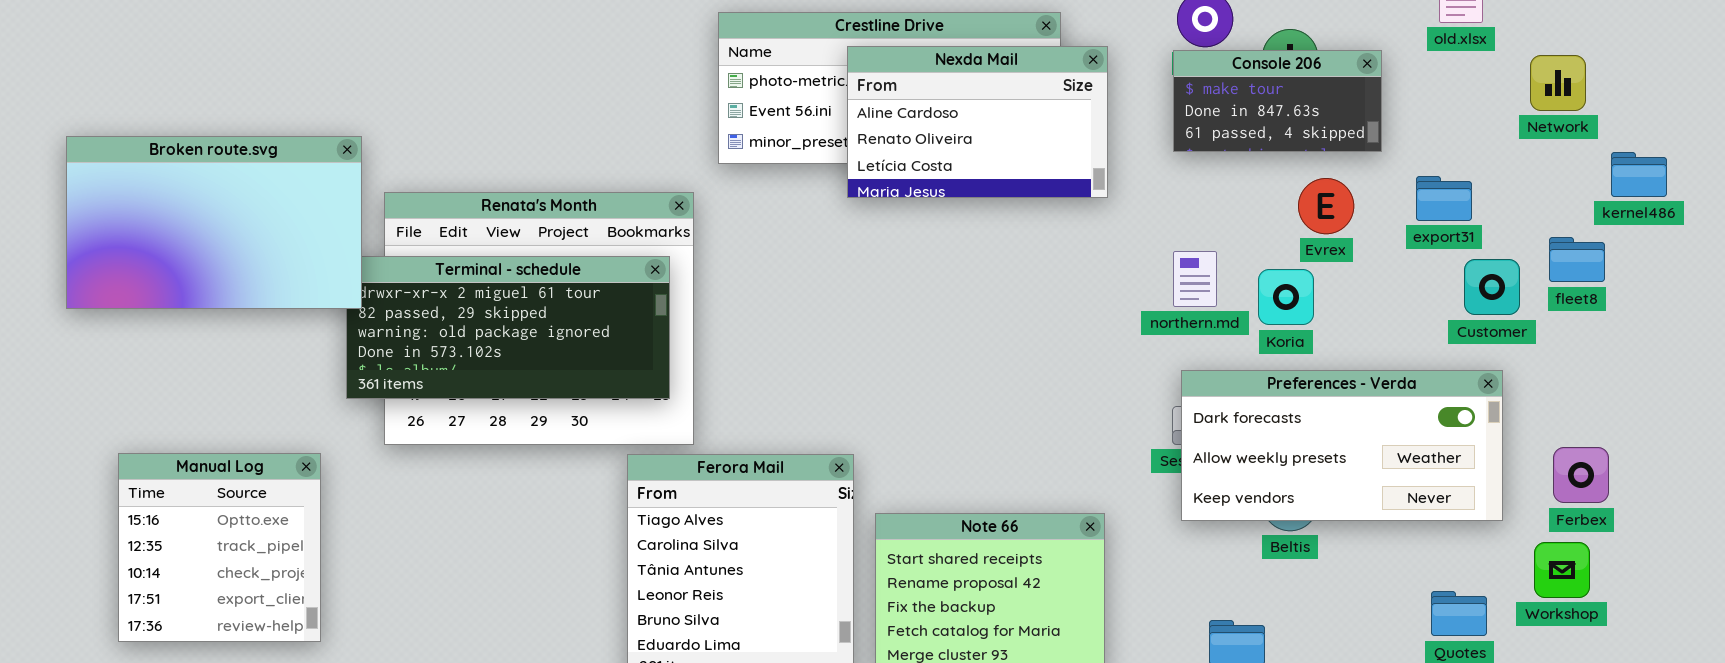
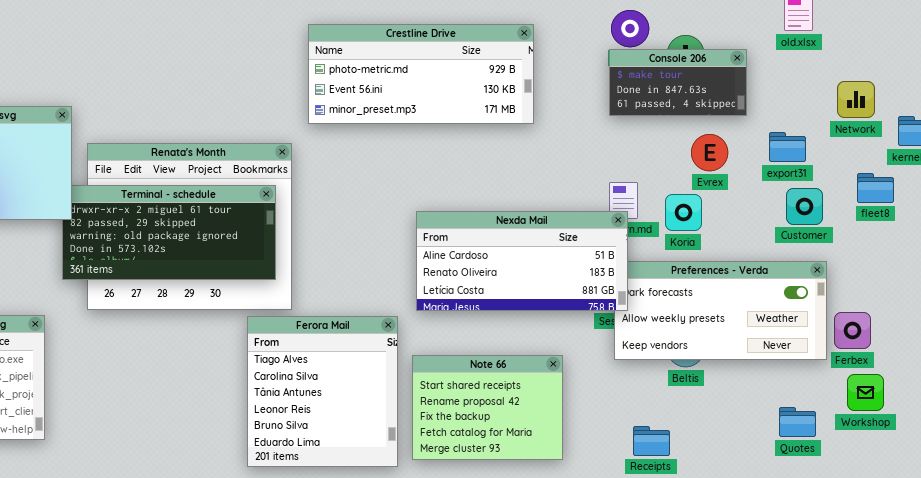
Nexda Mail: [847,46,1108,198] -> [416,211,628,311], moved, resized
Network: [1530,55,1586,111] -> [837,81,875,118], moved
Customer: [1464,259,1520,315] -> [786,188,823,225], moved
Ferbex: [1553,447,1609,503] -> [834,312,871,349], moved

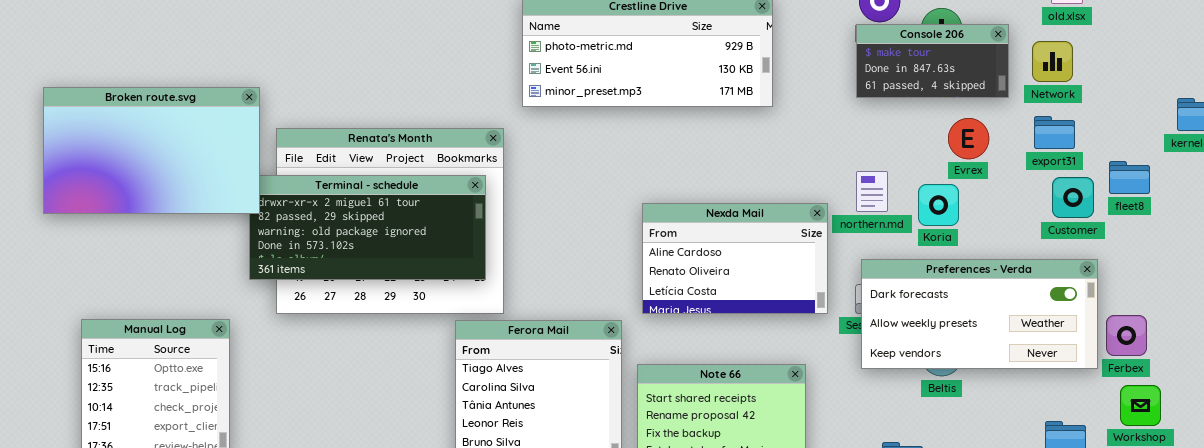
Network: [837,81,875,118] -> [1032,41,1073,82], moved
fleet8: [857,173,894,203] -> [1109,161,1150,194], moved
Nexda Mail: [416,211,628,311] -> [642,203,828,314], resized

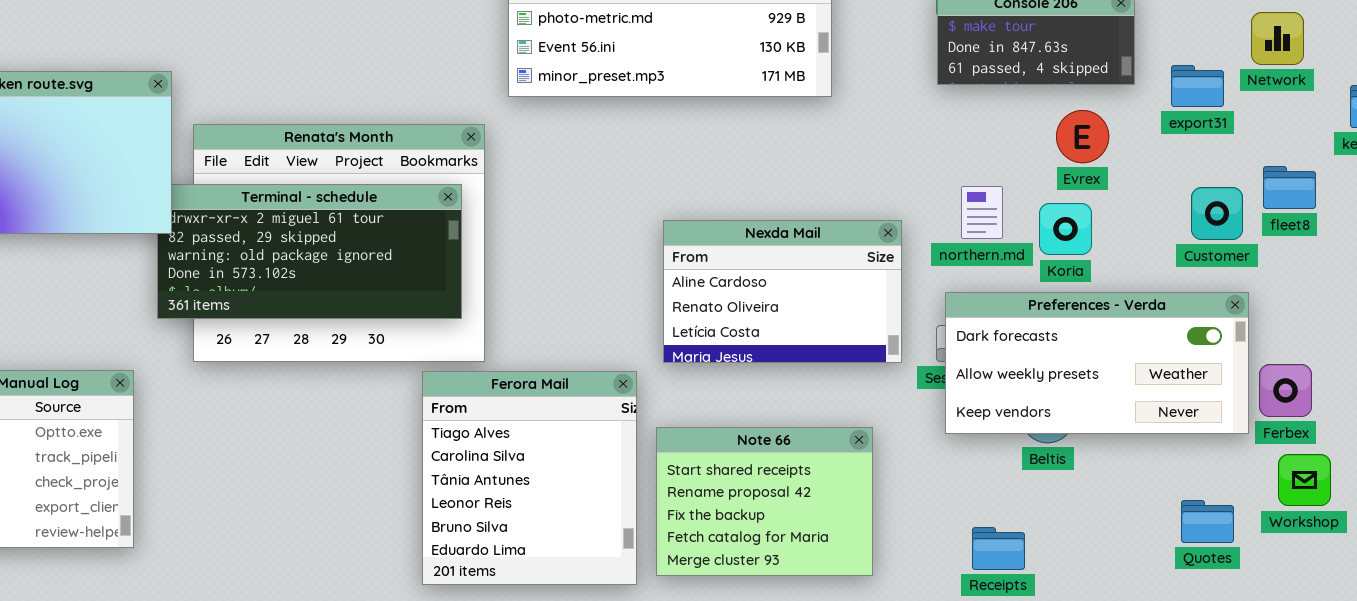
Network: [1032,41,1073,82] -> [1251,12,1304,65], moved
export31: [1034,116,1075,149] -> [1171,65,1224,107], moved
northern.md: [856,171,888,212] -> [961,186,1003,239], moved
Koria: [918,184,959,226] -> [1039,203,1092,255], moved

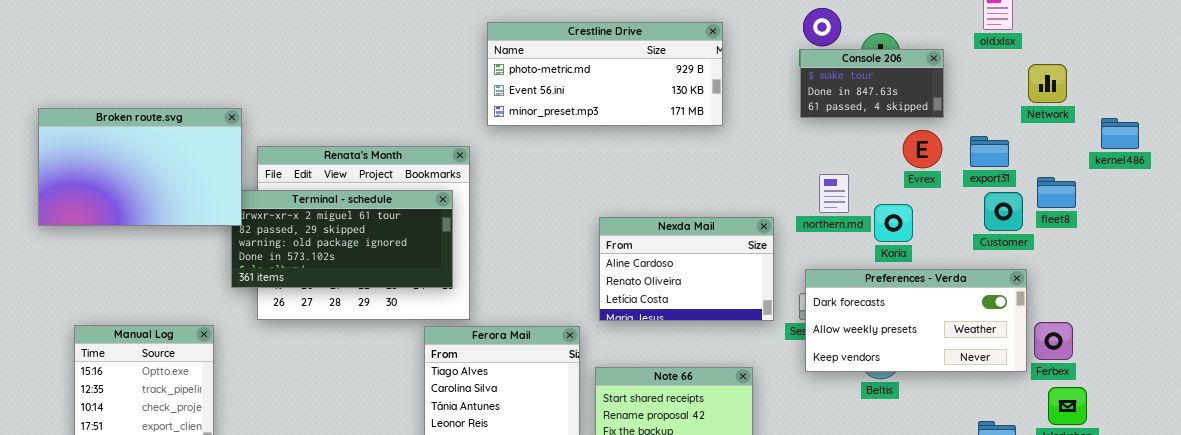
export31: [1171,65,1224,107] -> [970,136,1009,167], moved
Evrex: [1056,110,1109,163] -> [903,130,942,168], moved
northern.md: [961,186,1003,239] -> [819,174,849,213], moved

